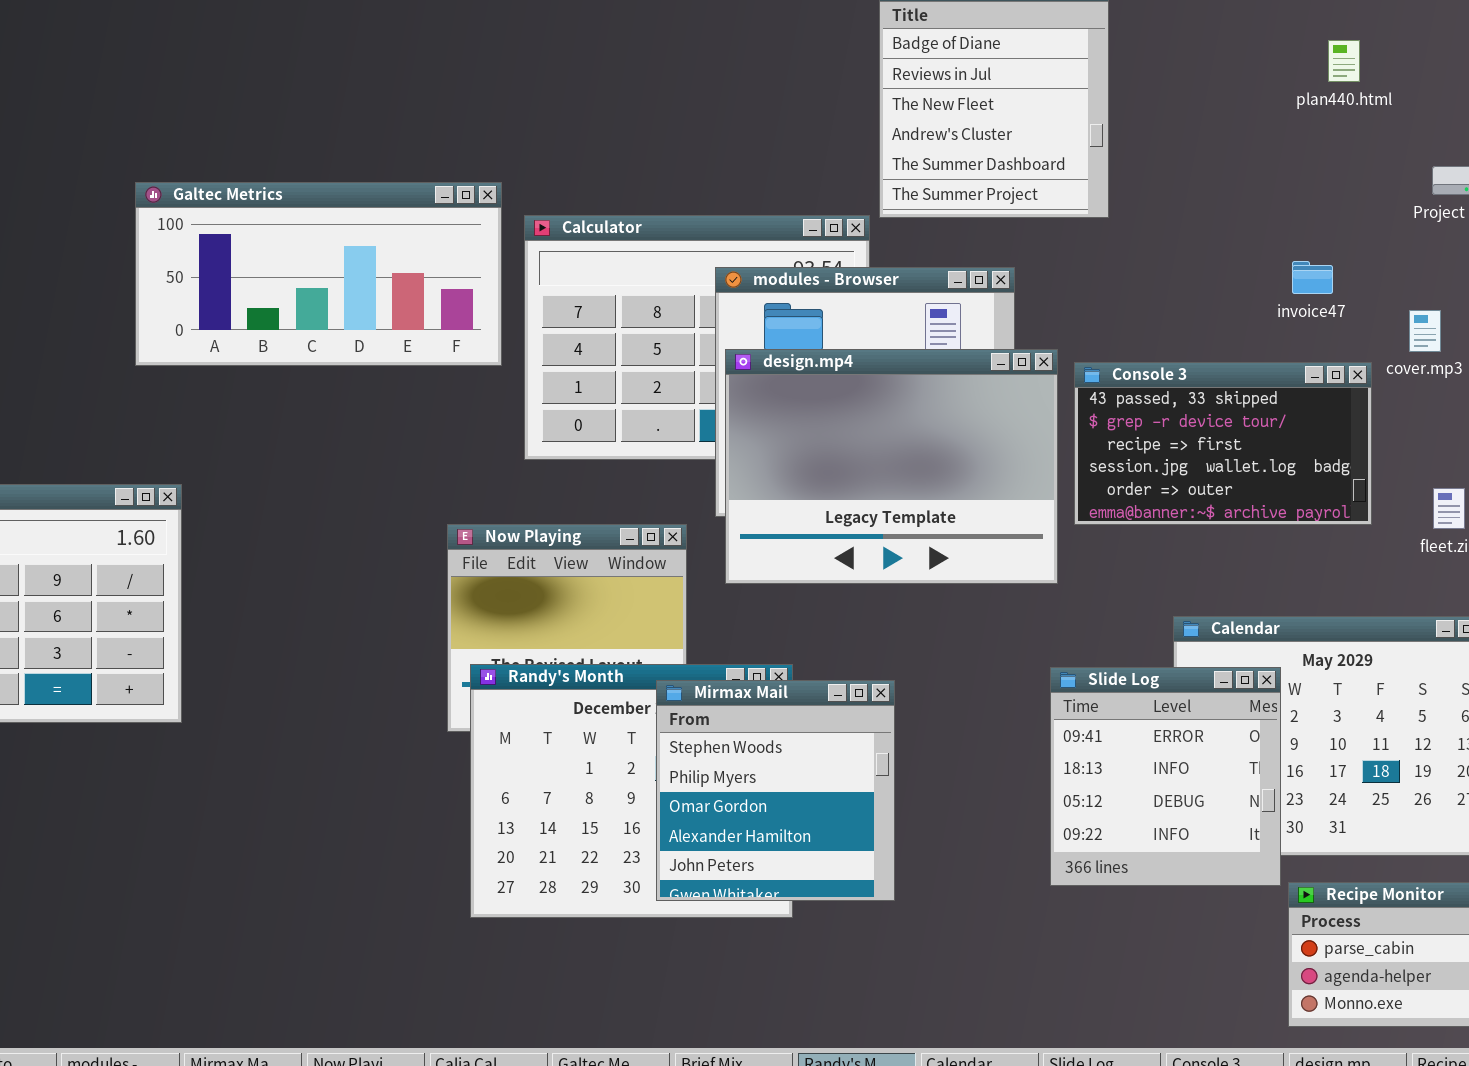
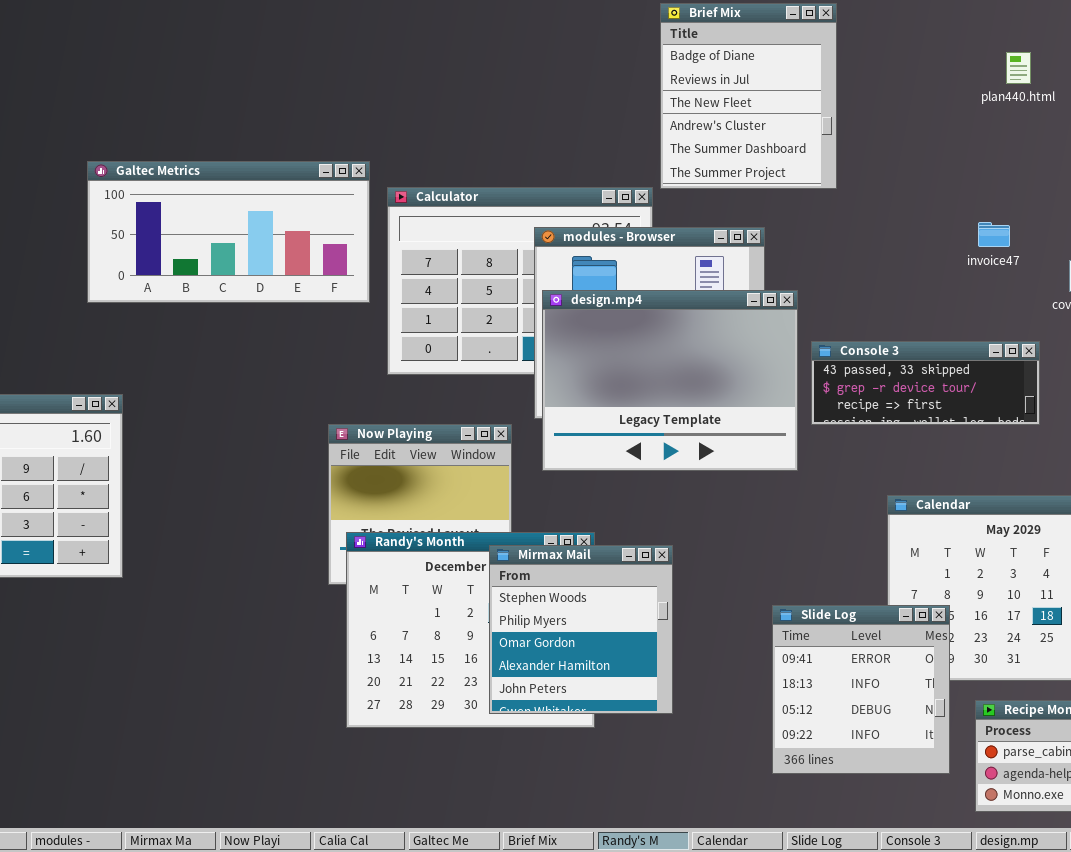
Console 3: [1074,362,1372,525] -> [811,341,1040,425], resized
Slide Log: [1050,667,1281,886] -> [772,605,950,774], moved

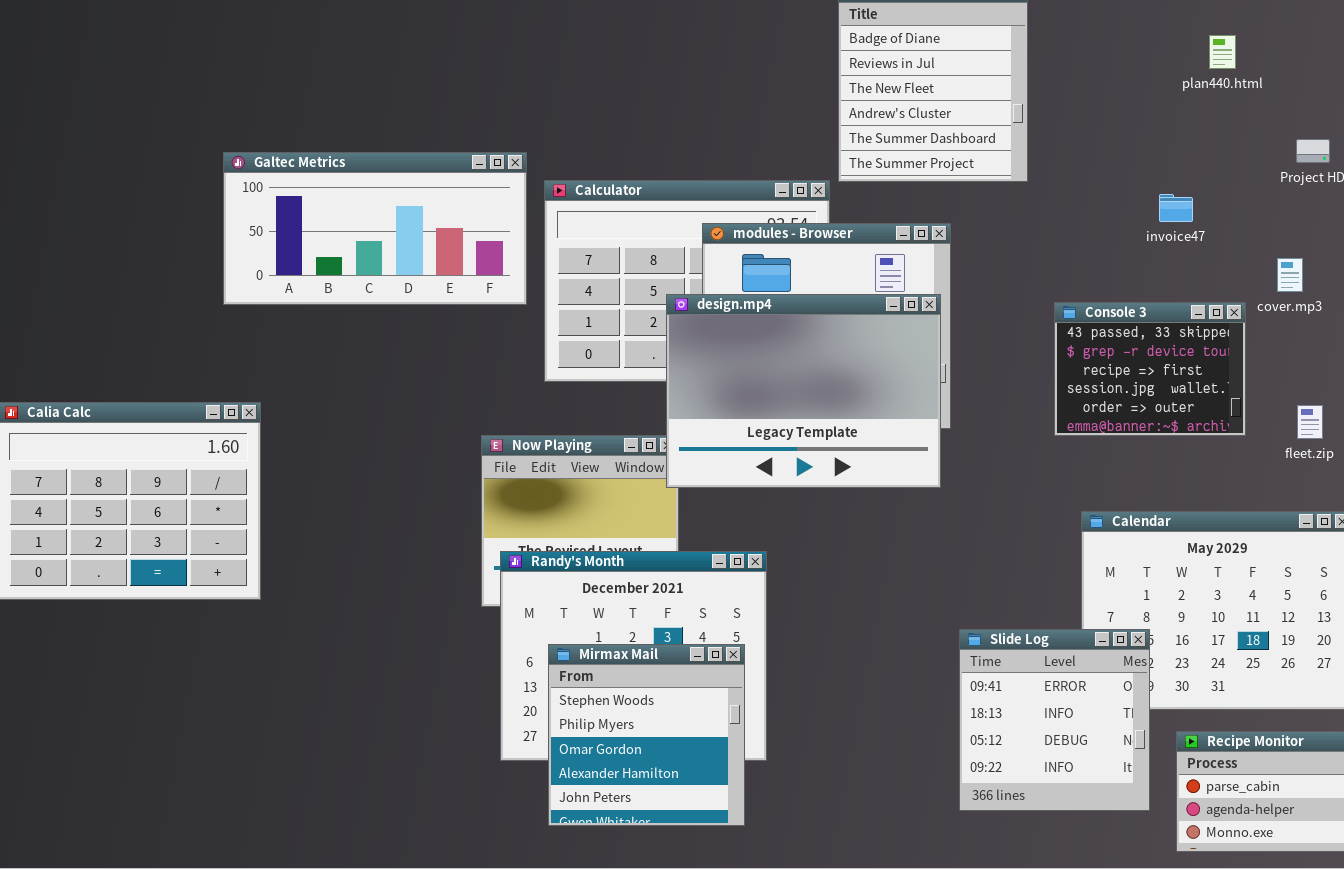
invoice47: [978,222,1010,247] -> [1159,194,1193,222], moved
design.mp4: [542,290,798,471] -> [666,294,941,488], moved
Console 3: [811,341,1040,425] -> [1054,302,1246,436], resized
Mirmax Mail: [489,545,673,714] -> [548,644,745,826], moved

